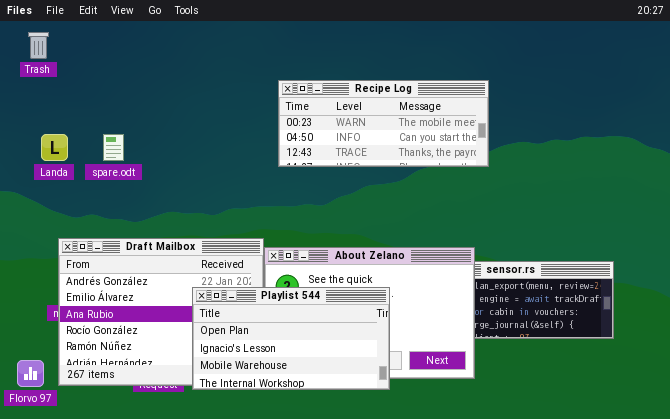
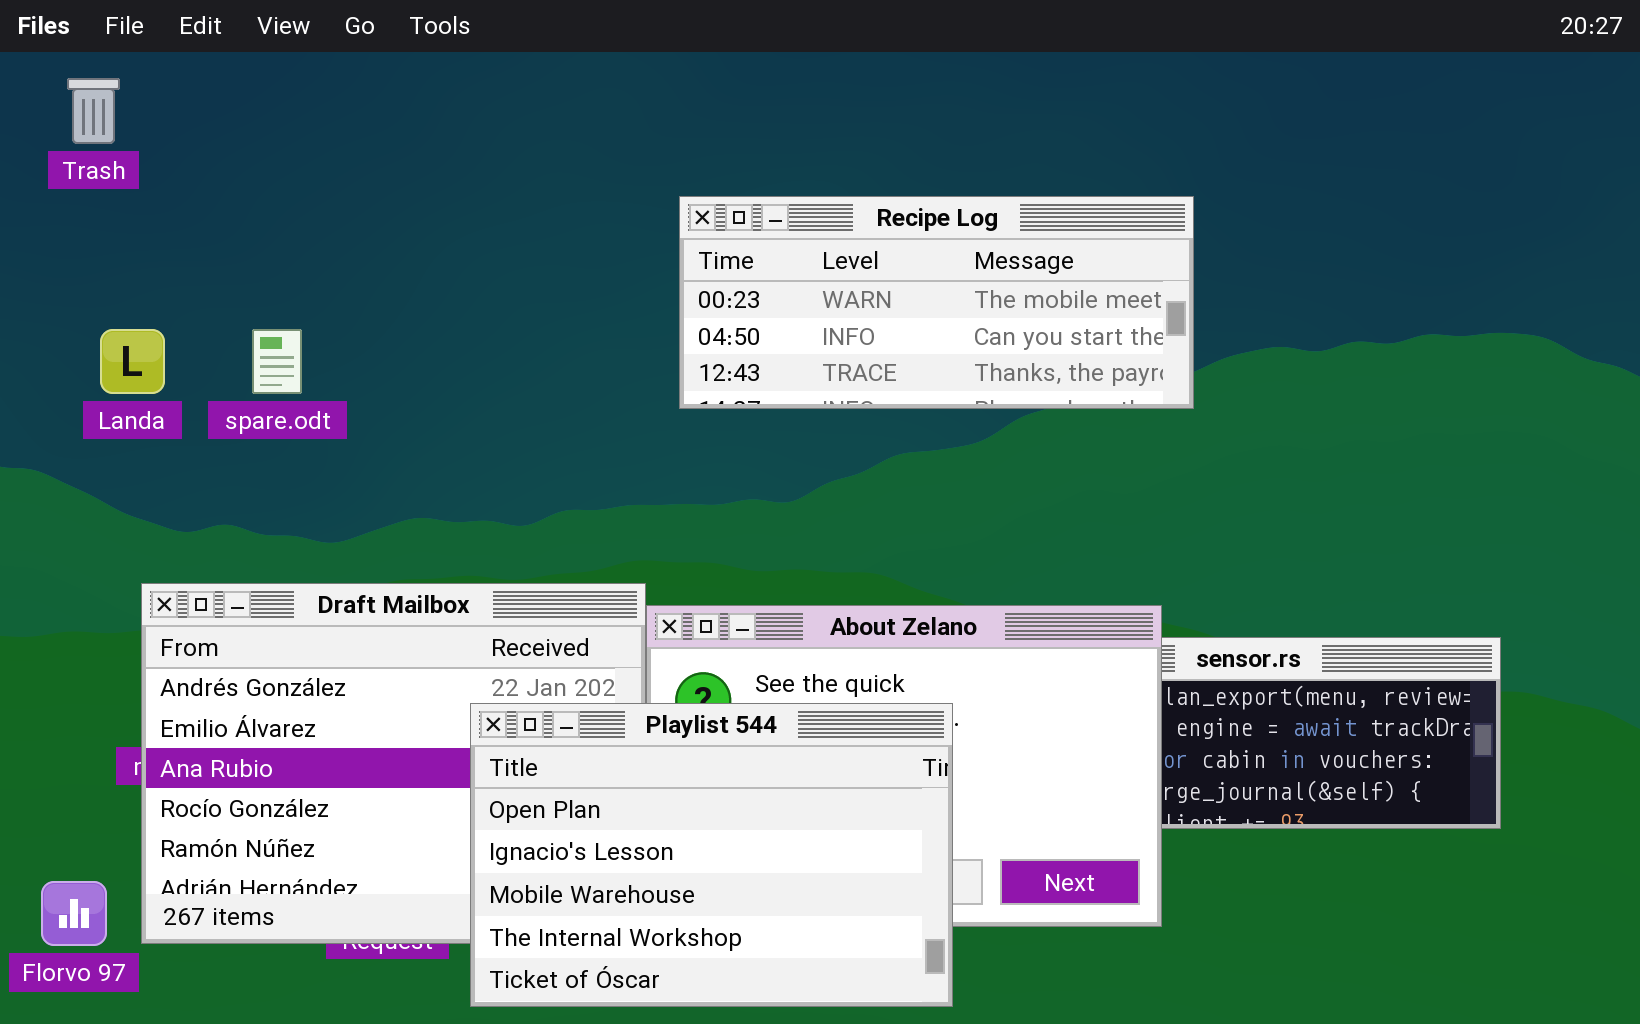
Playlist 544: [192,287,390,390] -> [470,703,953,1007], resized

